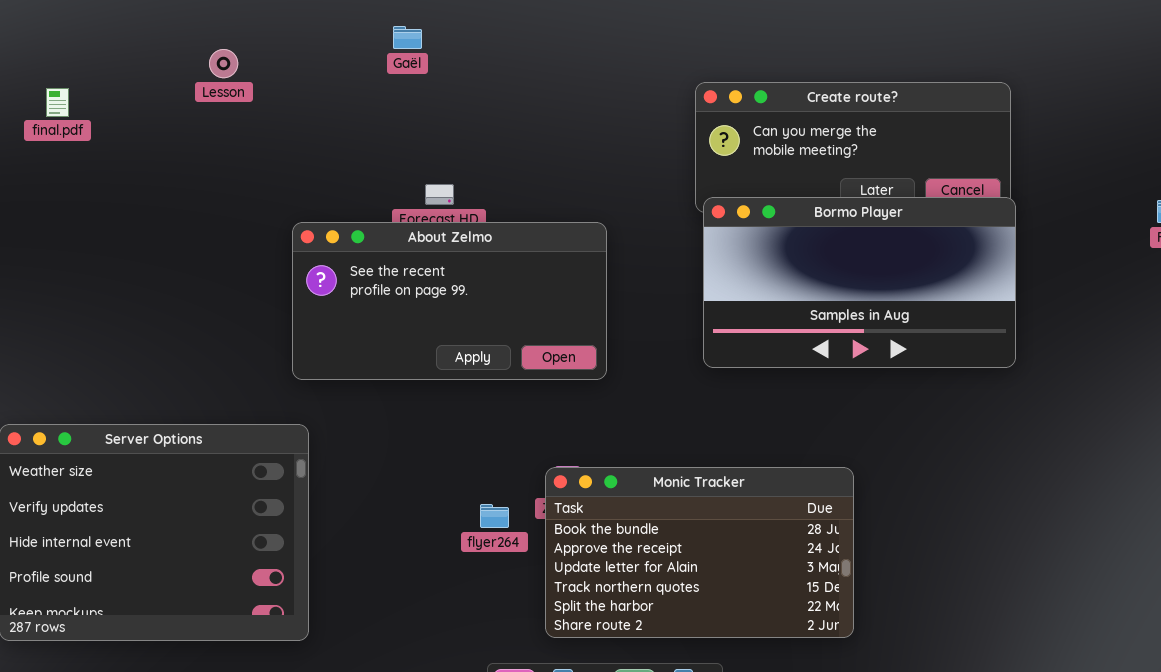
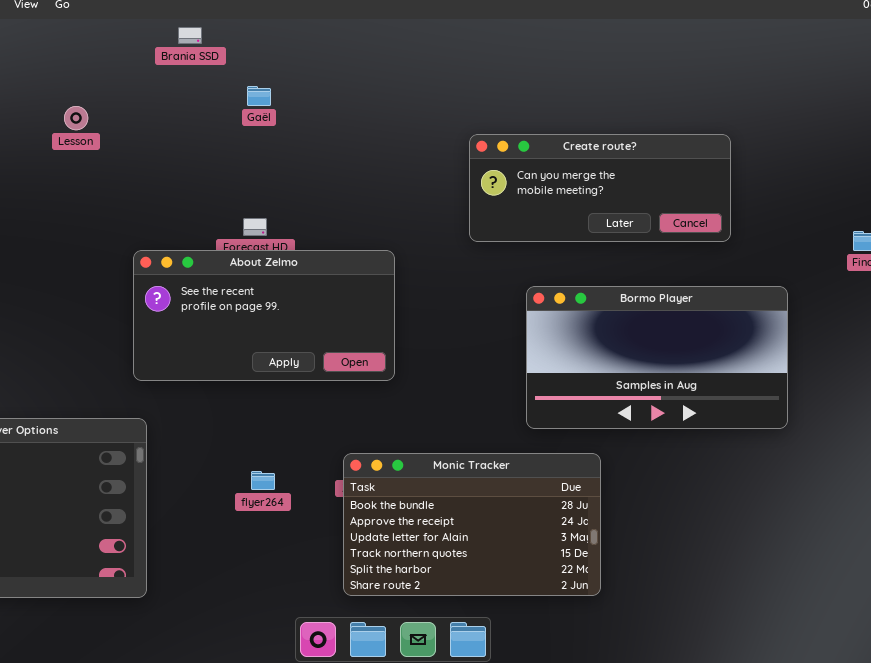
Gaël: [393,26,422,49] -> [247,86,271,106], moved
Bormo Player: [703,197,1016,368] -> [526,286,788,429], moved
flyer264: [480,504,509,528] -> [251,471,275,490], moved

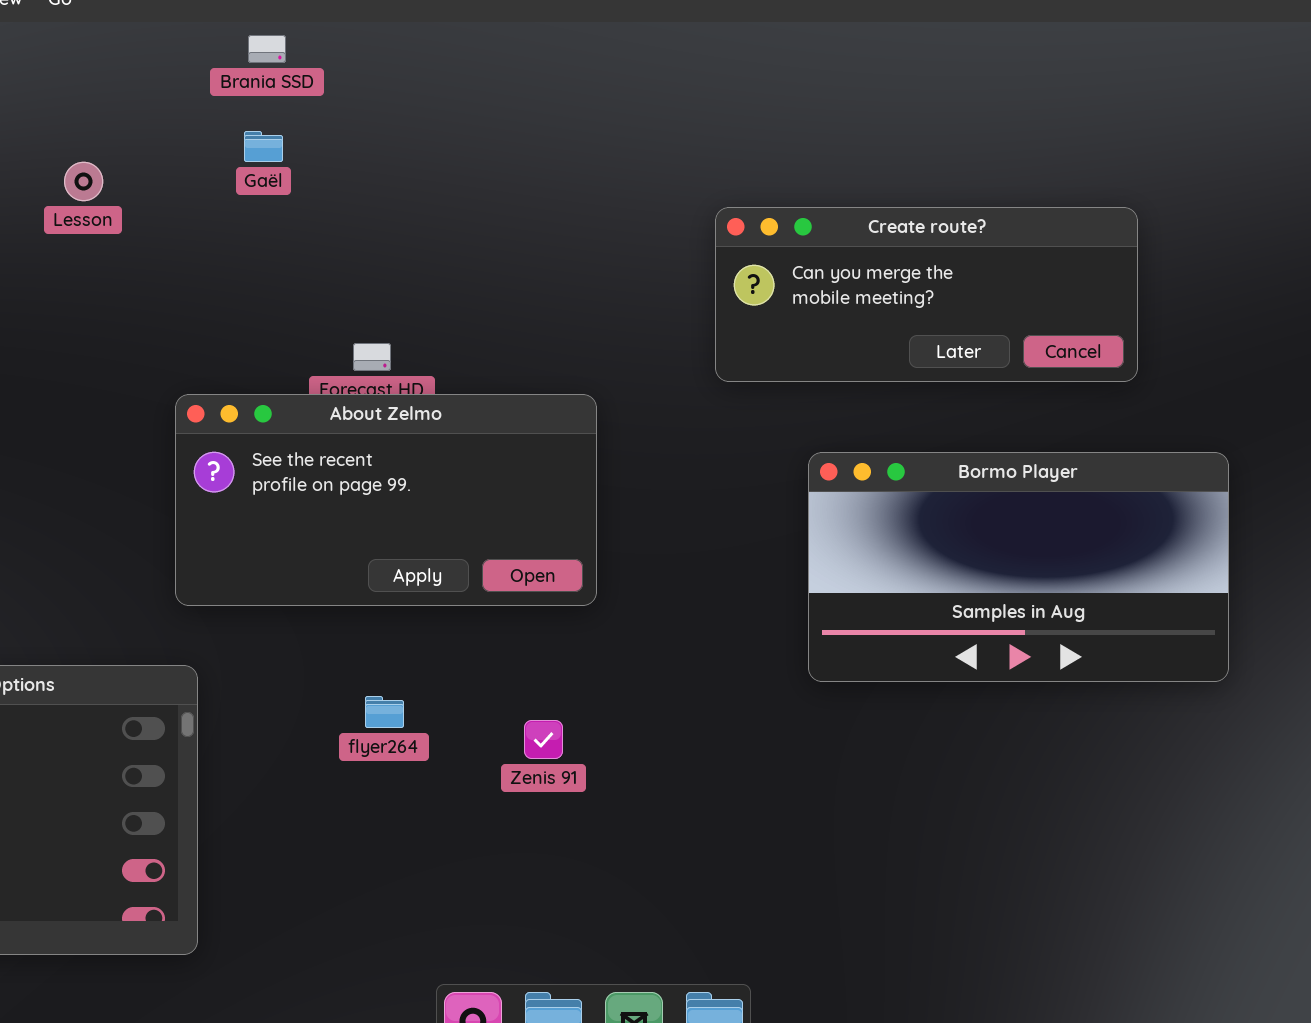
Gaël: [247,86,271,106] -> [244,131,283,162], moved
Monic Tracker: [343,453,601,596] -> none, closed
flyer264: [251,471,275,490] -> [365,696,404,728], moved

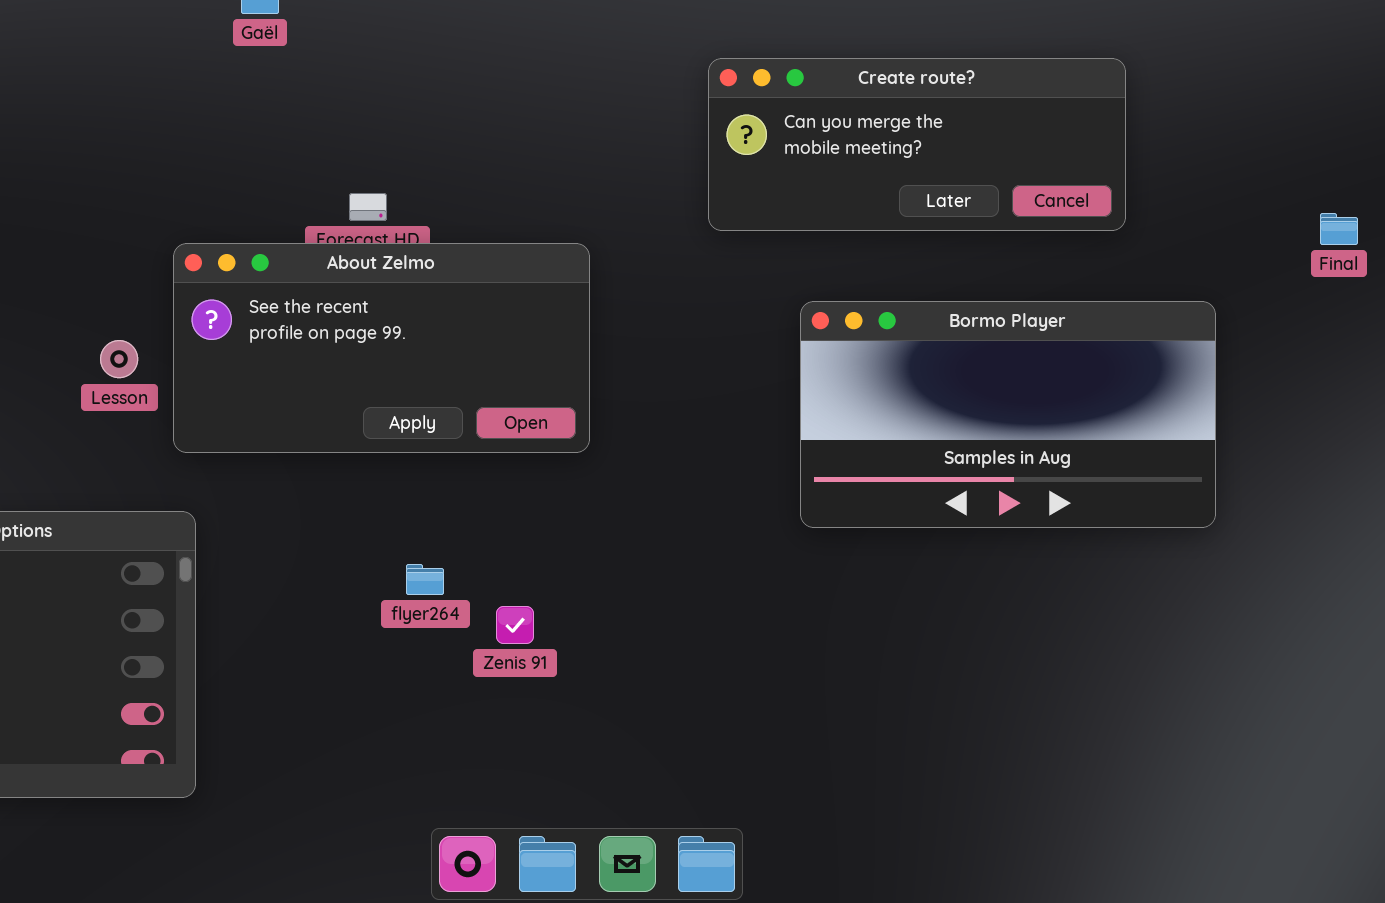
Lesson: [64,162,103,201] -> [100,340,138,378], moved
flyer264: [365,696,404,728] -> [406,564,444,595], moved
Zenis 91: [524,720,563,759] -> [496,606,534,644], moved

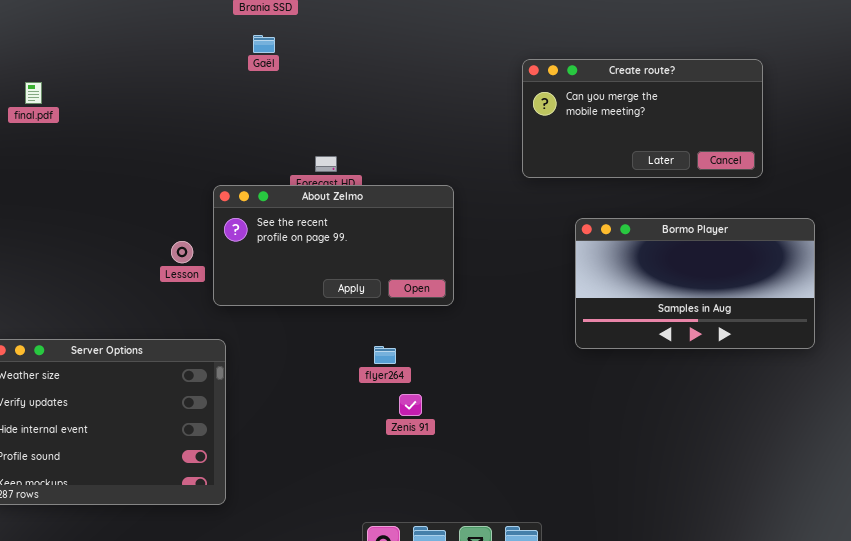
Create route?: [708,58,1126,231] -> [522,59,763,178], resized
flyer264: [406,564,444,595] -> [374,346,396,364], moved

